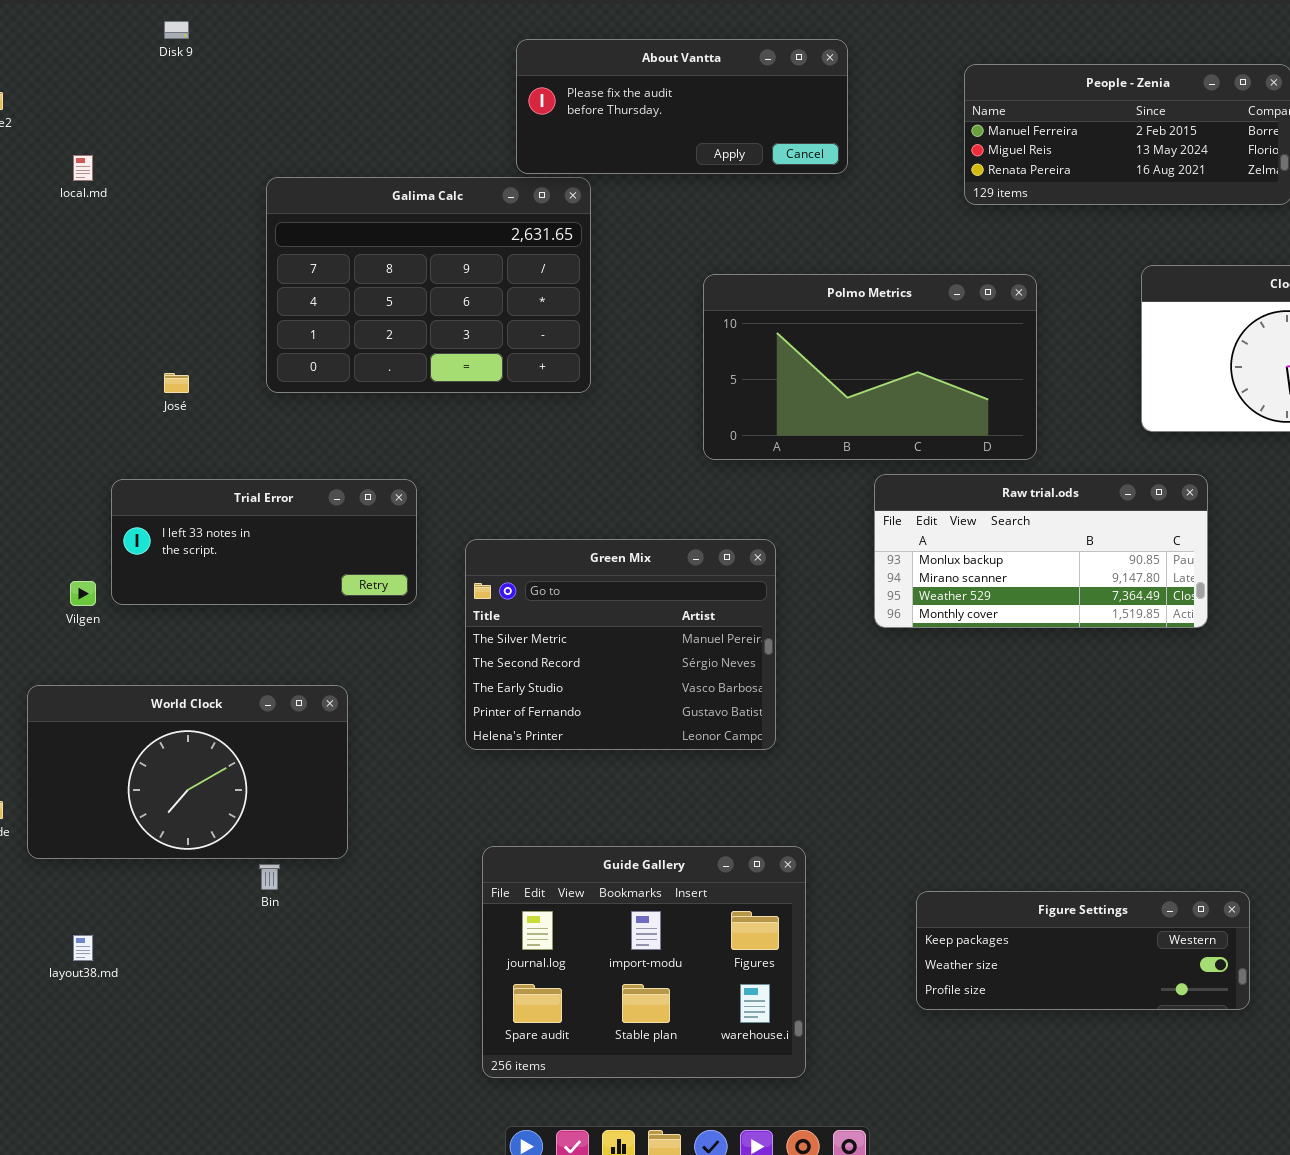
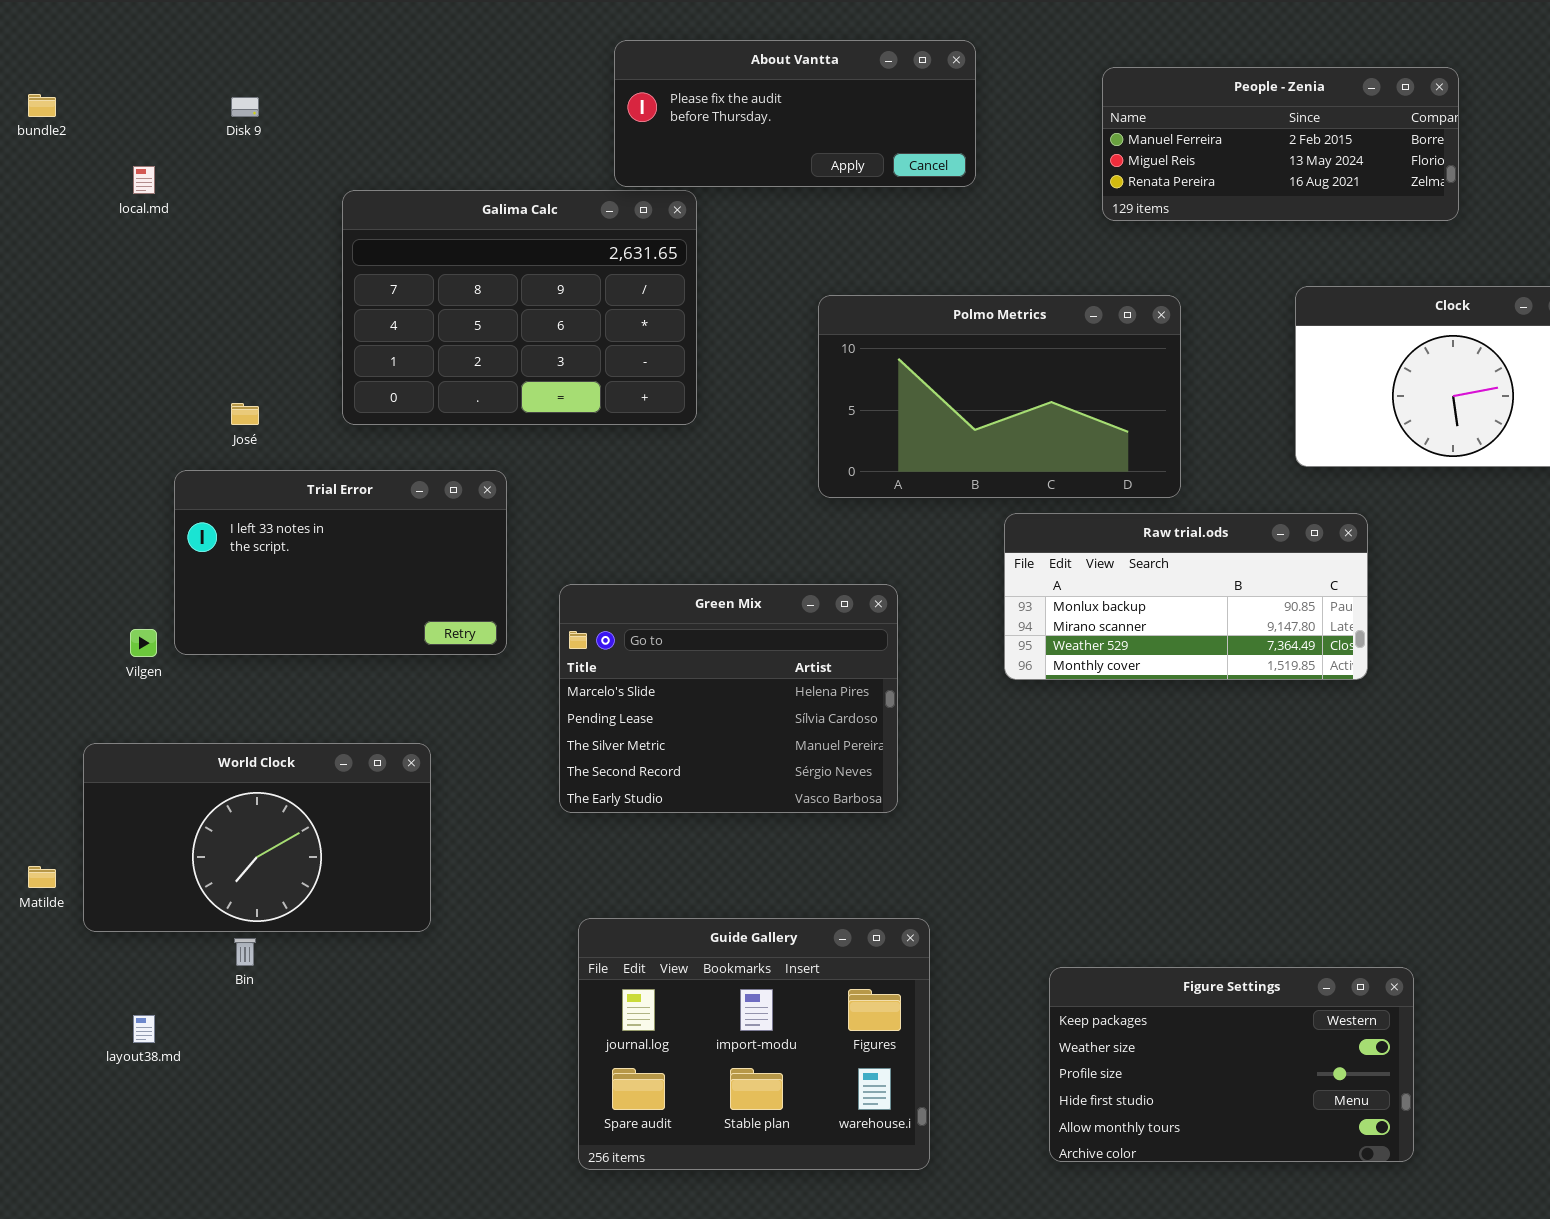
Disk 9: [164,21,189,39] -> [231,97,259,117], moved
Trial Error: [111,479,417,605] -> [174,470,507,655], resized
Green Mix: [465,539,776,750] -> [559,584,898,813], scrolled up 2 rows
Bin: [259,864,280,890] -> [234,938,256,966], moved
Figure Settings: [916,891,1250,1010] -> [1049,967,1414,1162], resized

